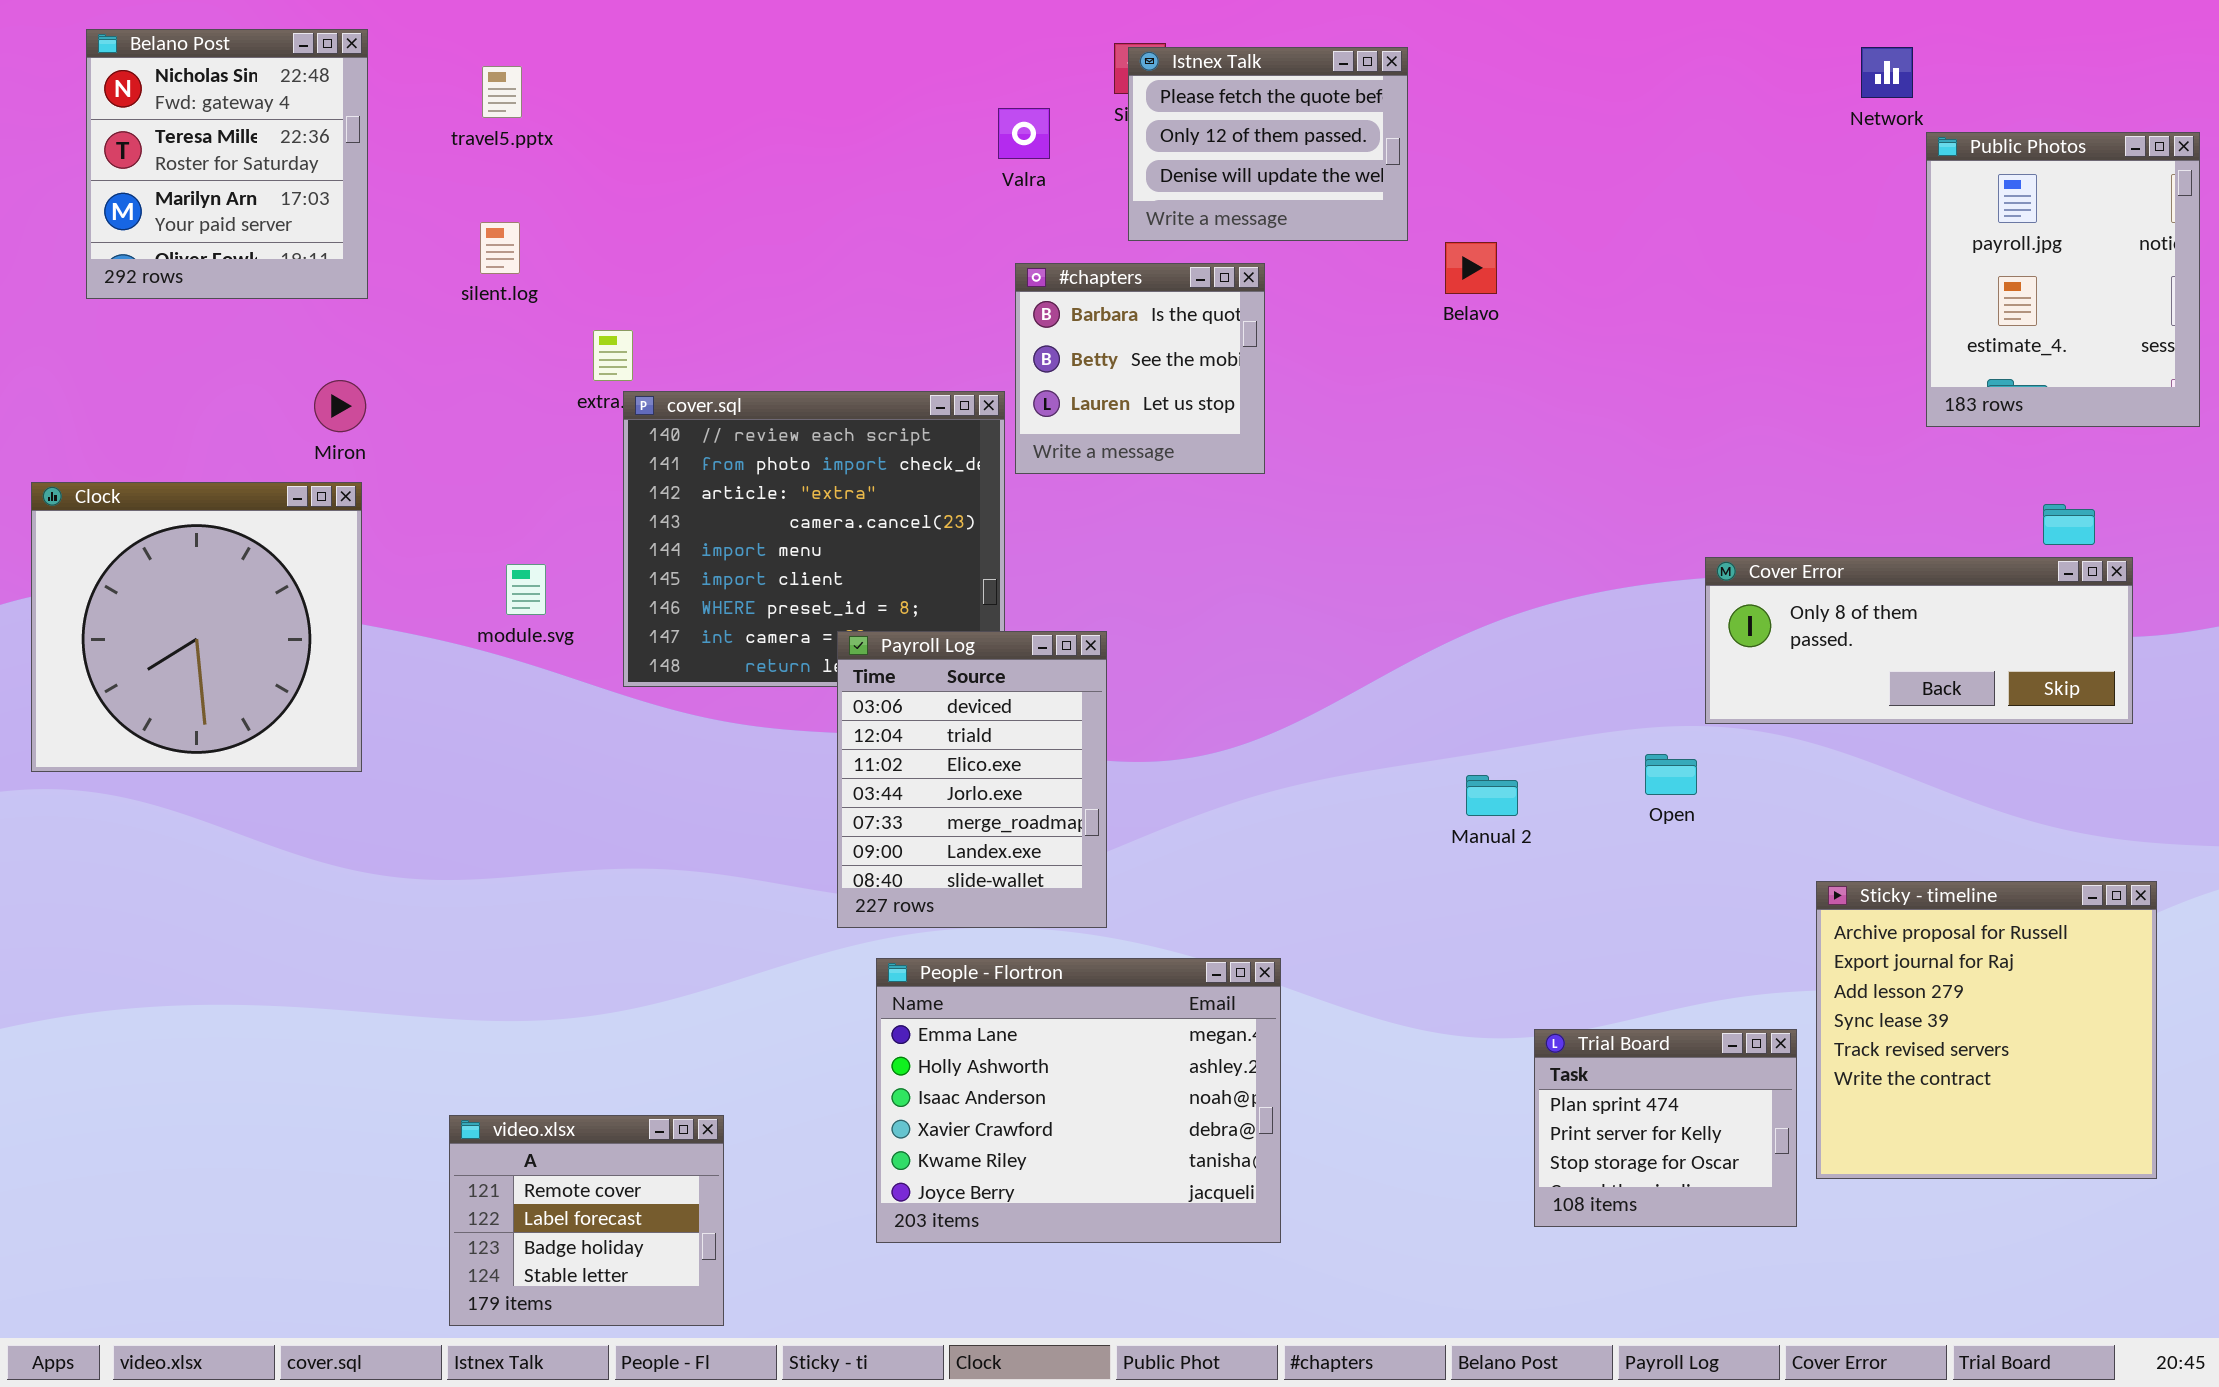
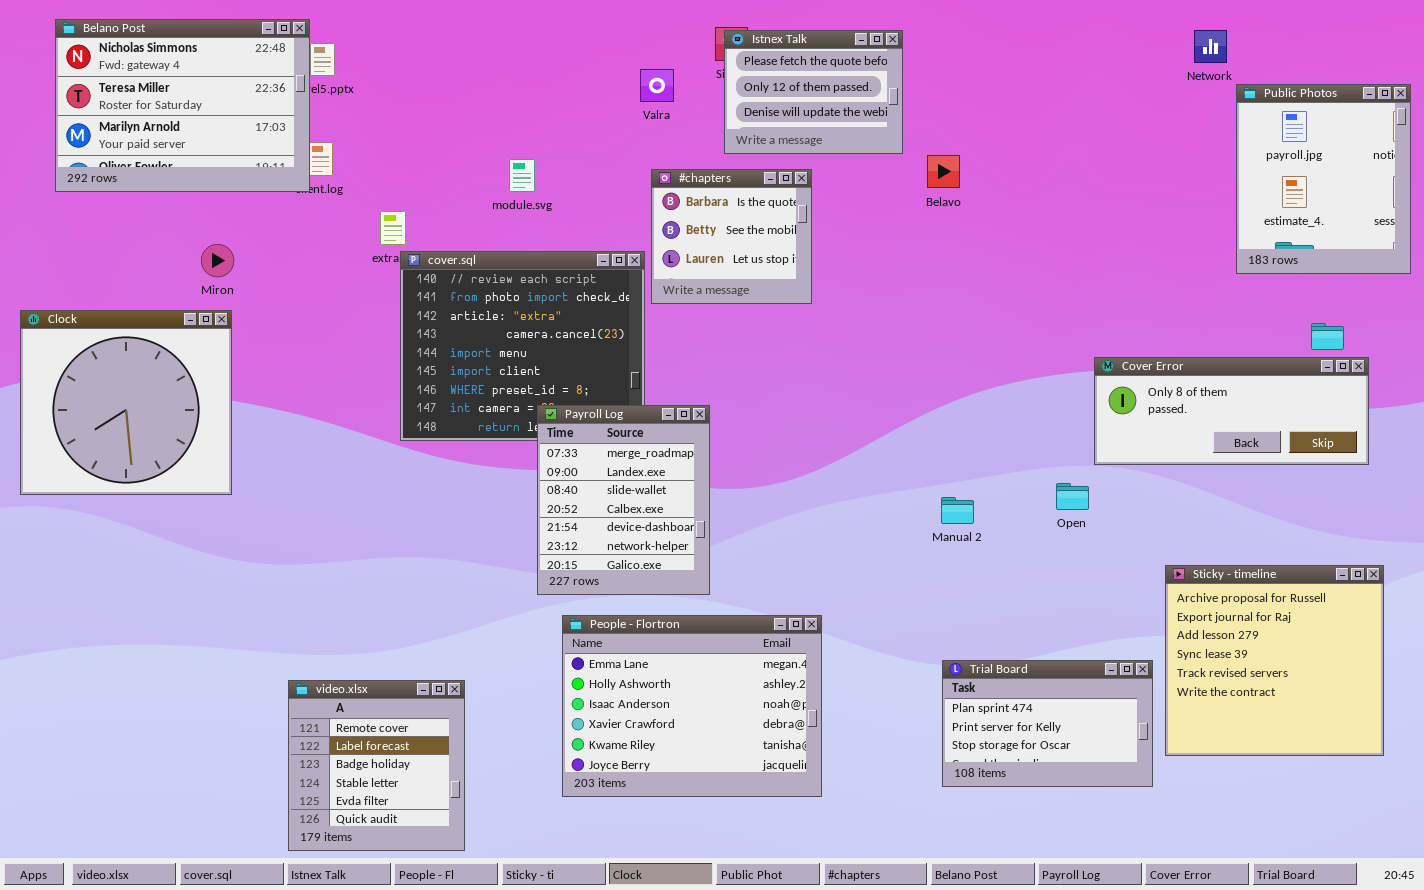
Belano Post: [86,29,368,299] -> [55,19,310,192], resized
module.svg: [506,564,546,615] -> [509,159,535,192], moved
Payroll Log: [837,631,1107,928] -> [537,405,710,595], scrolled down 4 rows
Trial Board: [1534,1029,1797,1227] -> [942,660,1153,787], resized
video.xlsx: [449,1115,724,1326] -> [288,680,465,851], resized

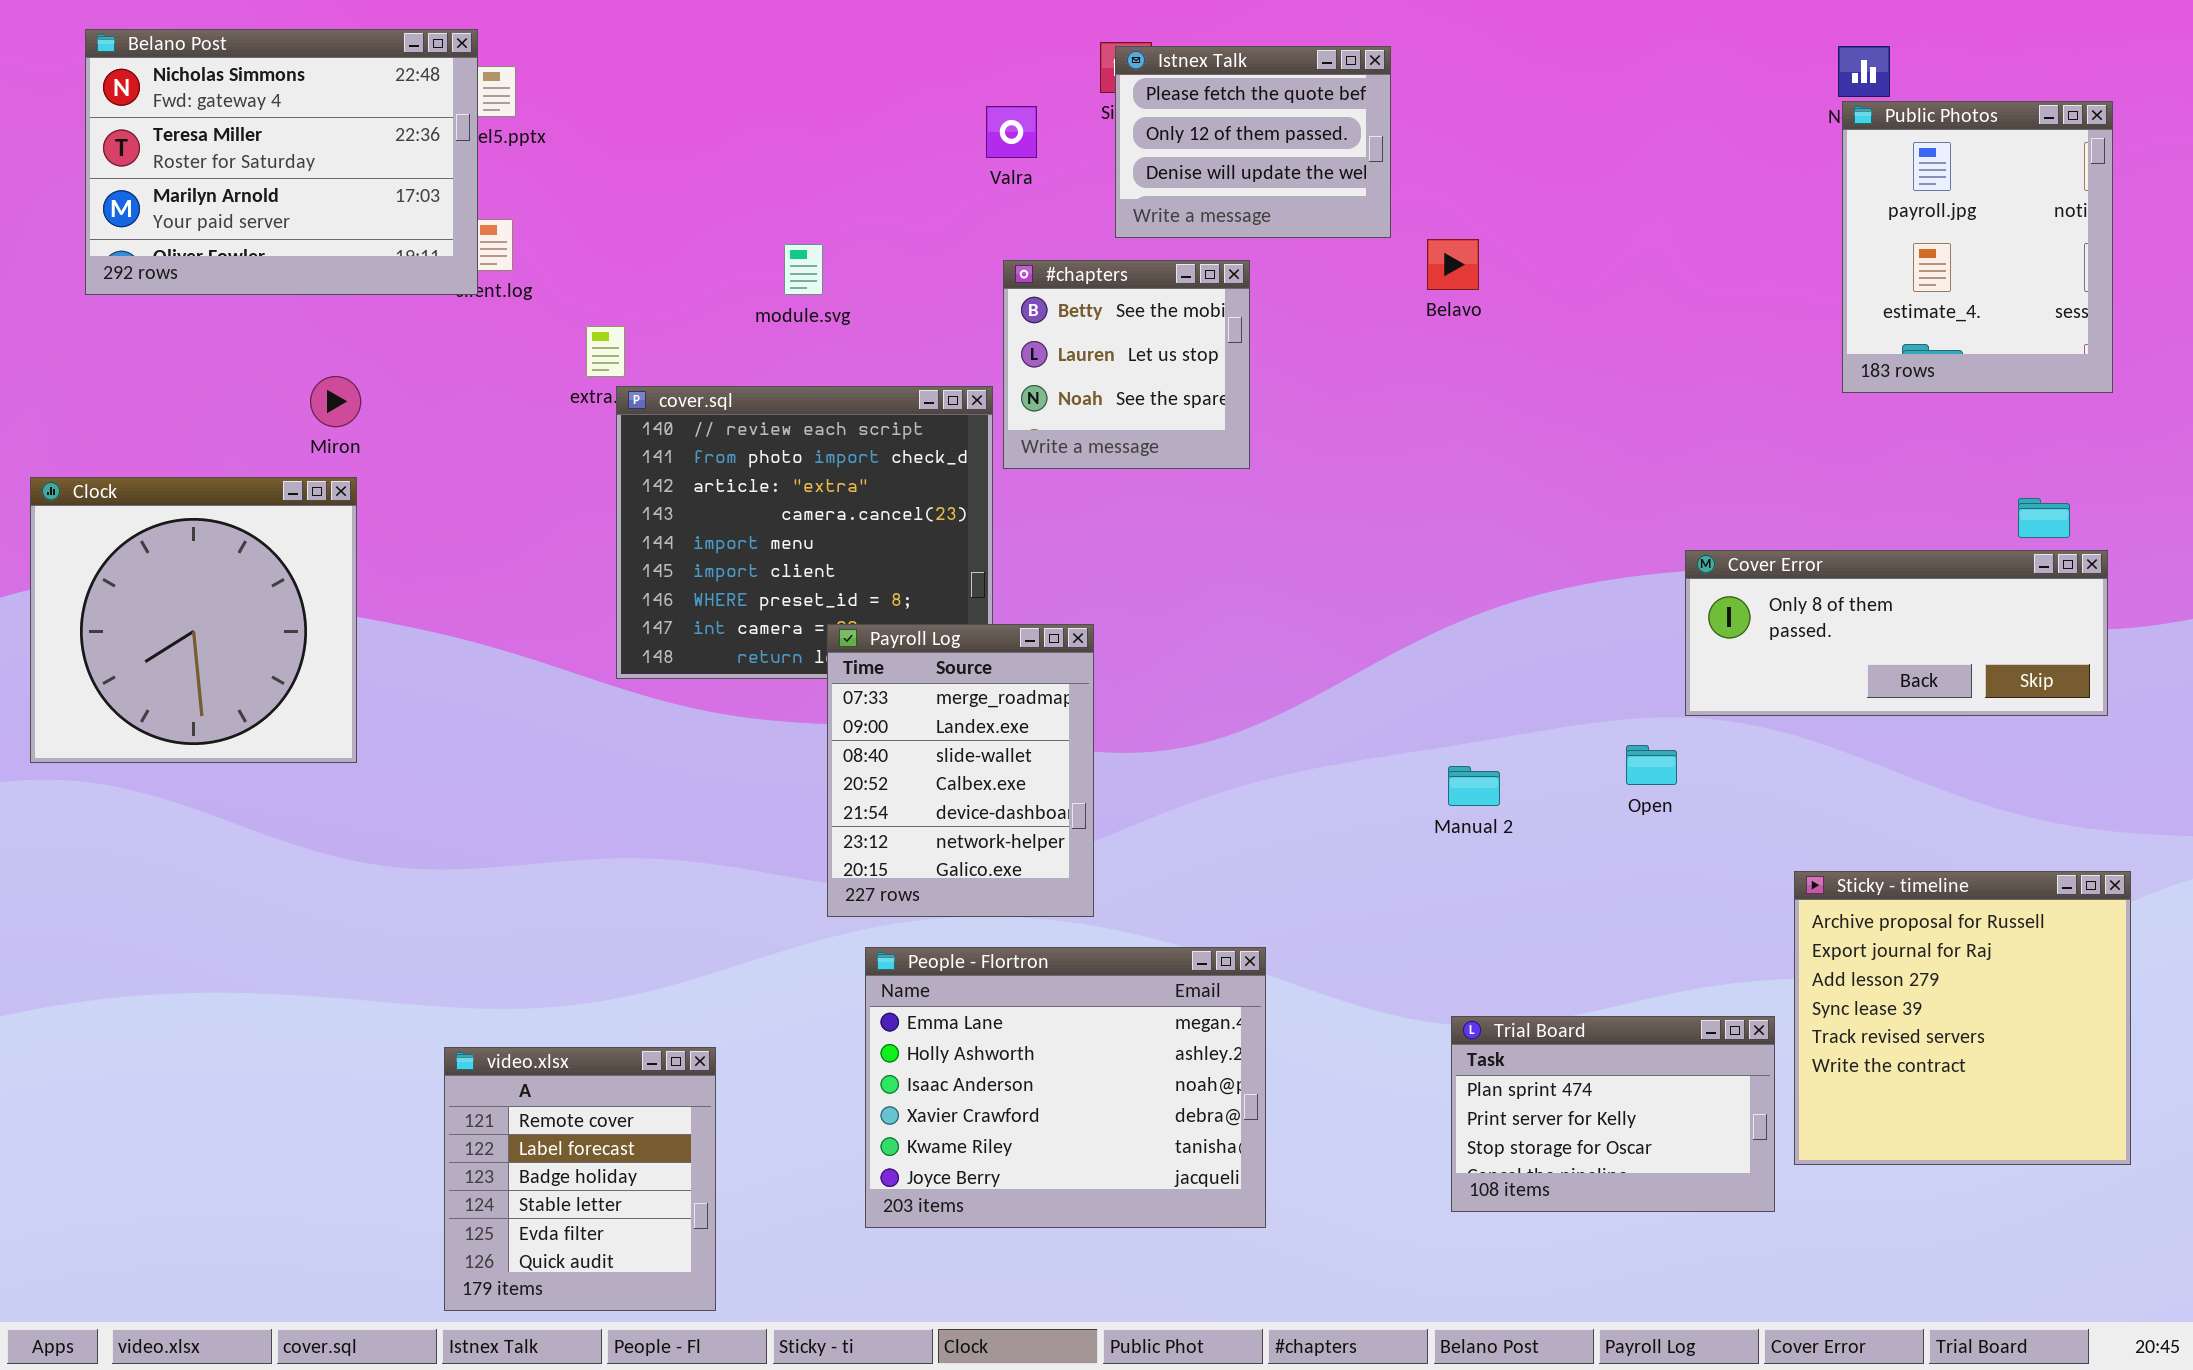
Public Photos: [1236,84,1411,274] -> [1842,101,2113,393], moved
#chapters: [651,169,812,304] -> [1003,260,1250,469], scrolled down 1 row

